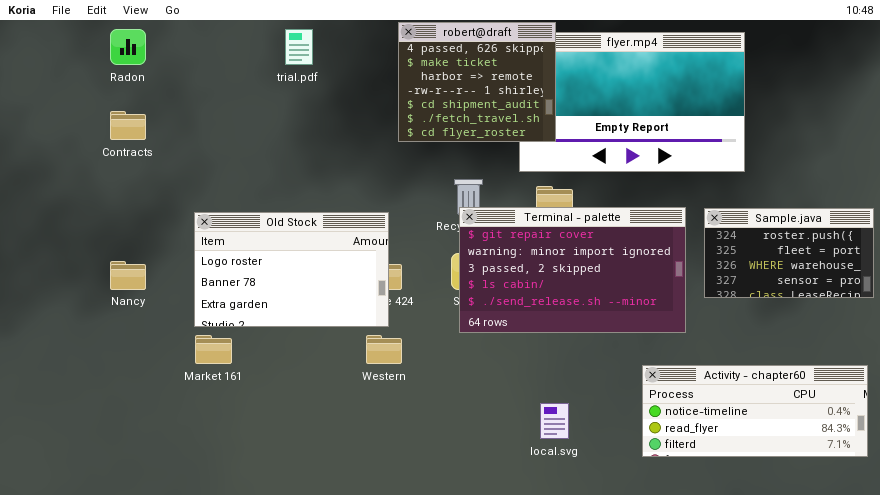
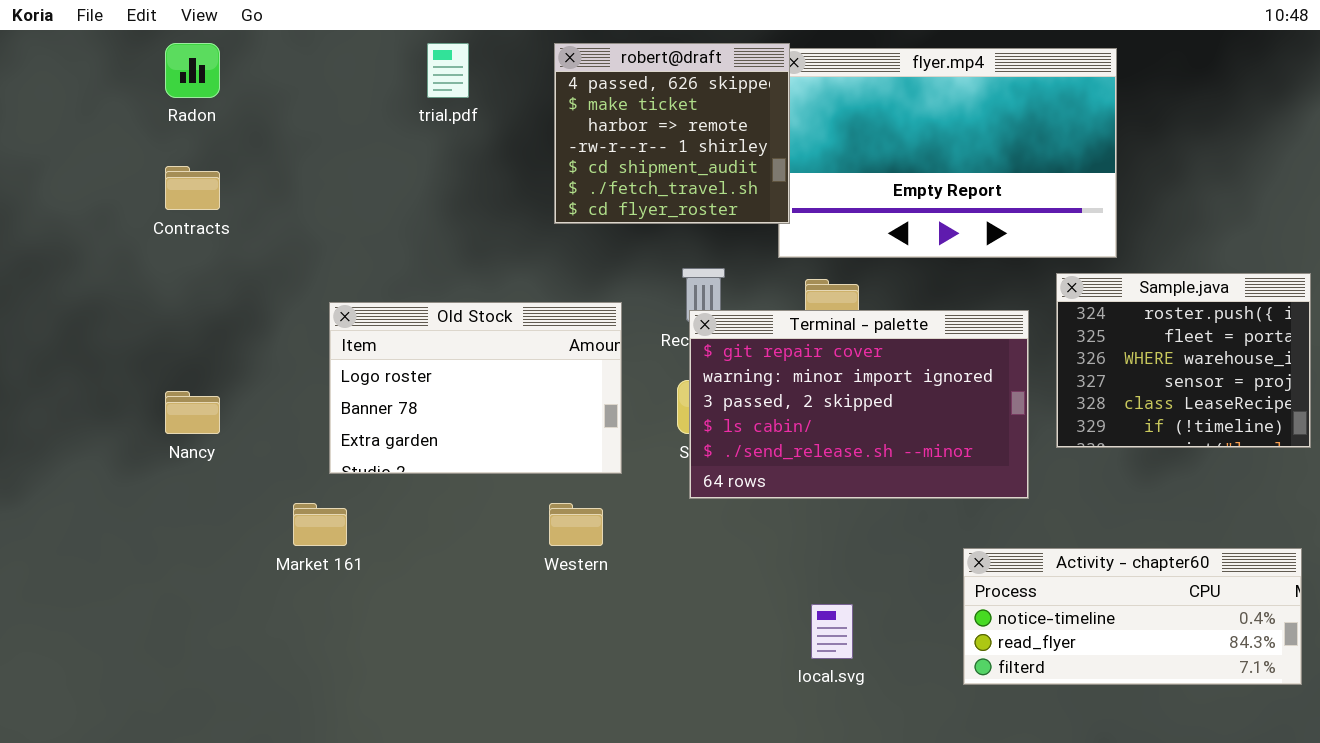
robert@draft: [398,22,556,142] -> [554,43,790,224], moved
Sample.java: [704,208,874,298] -> [1056,273,1311,448], resized
Old Stock: [194,212,389,327] -> [329,302,622,474], moved

